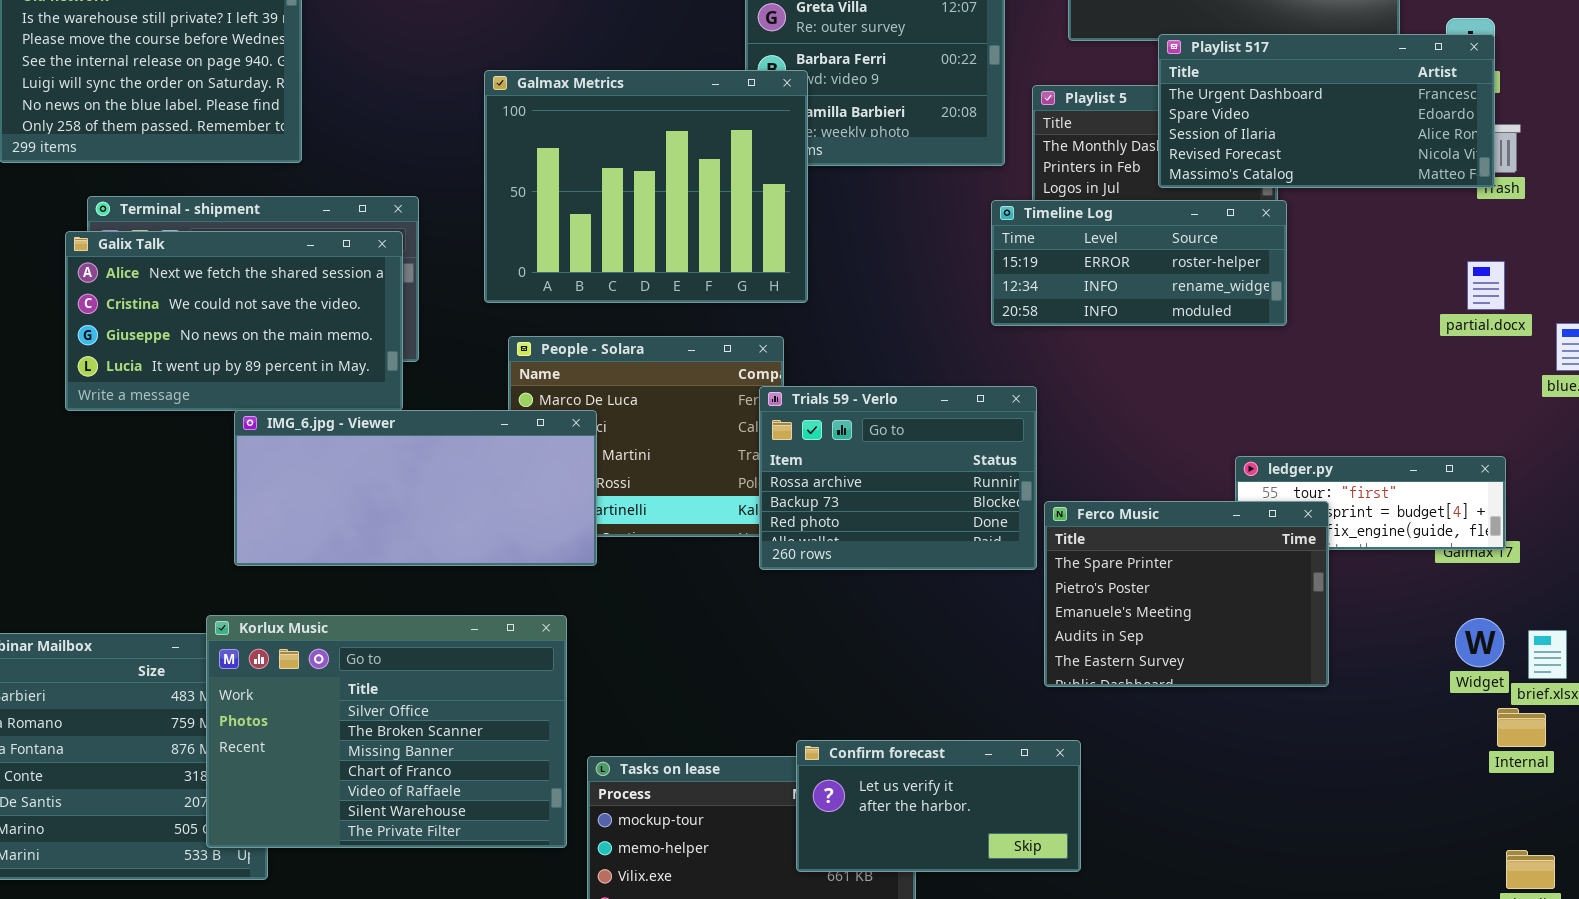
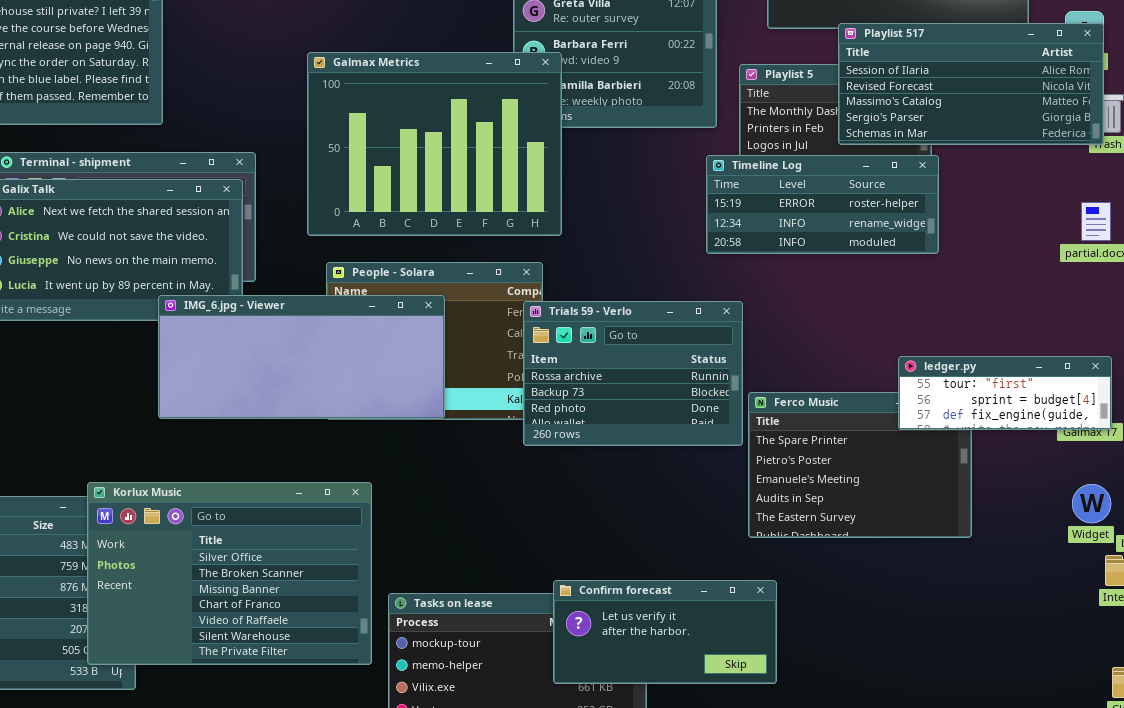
Playlist 517: [1158,34,1495,188] -> [838,23,1104,145], scrolled down 2 rows
IMG_6.jpg - Viewer: [234,410,597,566] -> [158,295,445,419], moved
ledger.py: [1235,456,1506,550] -> [898,356,1112,430], raised

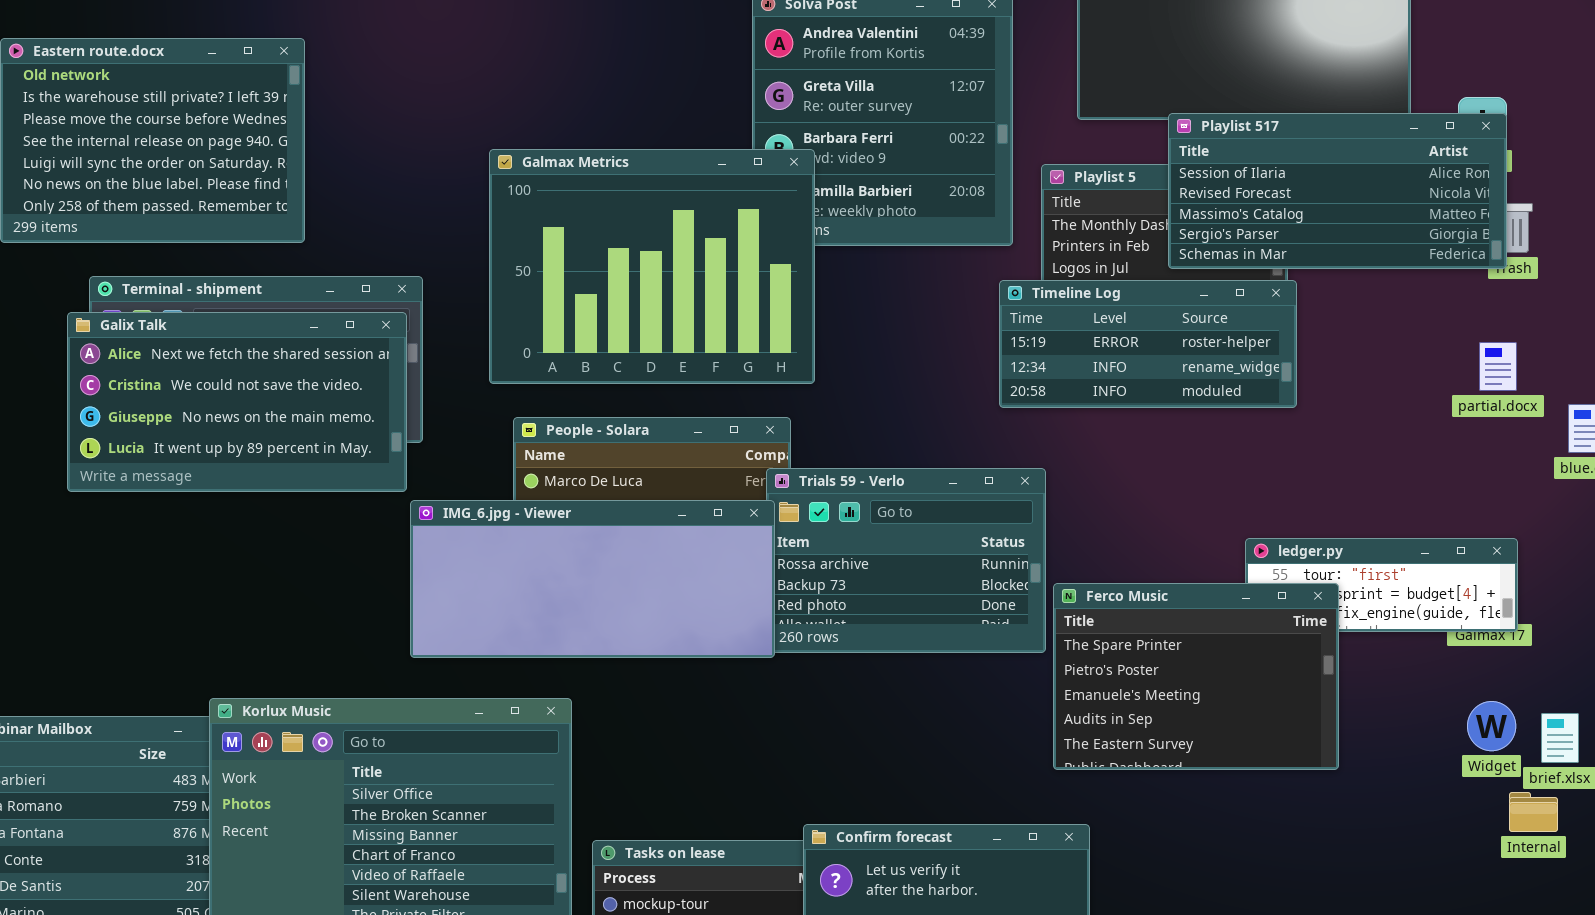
IMG_6.jpg - Viewer: [158,295,445,419] -> [410,500,775,658], moved
Ferco Music: [748,392,972,538] -> [1053,583,1339,770], raised

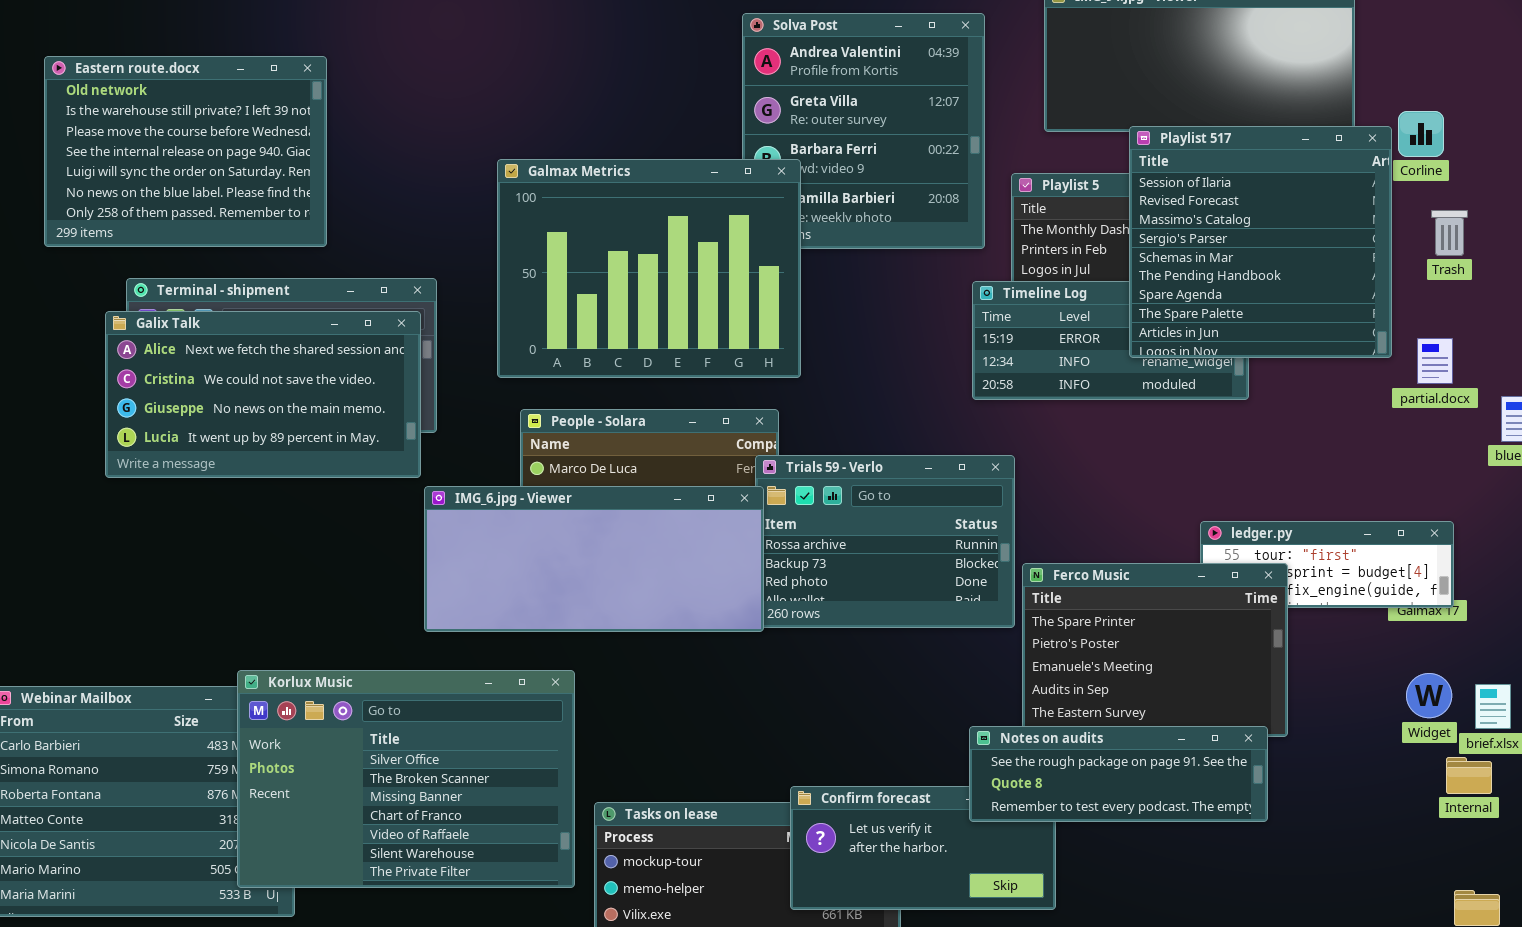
Playlist 517: [1168,113,1507,269] -> [1129,126,1392,358], resized
Notes on audits: none -> [969,726,1268,822], opened

